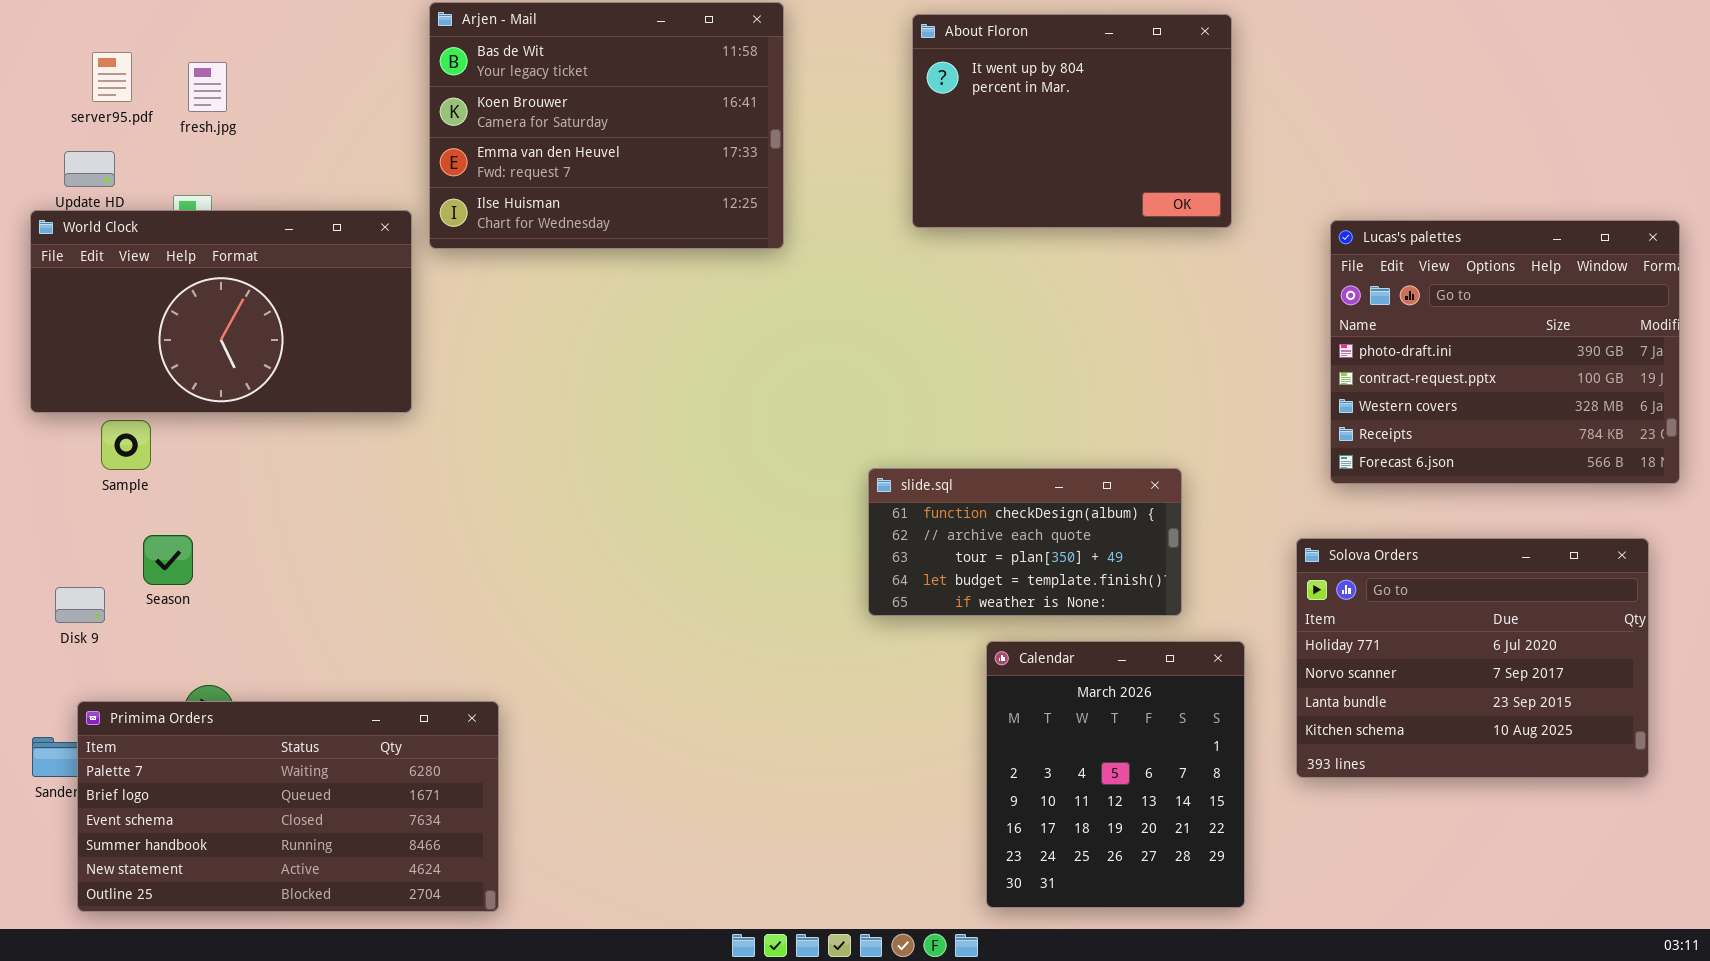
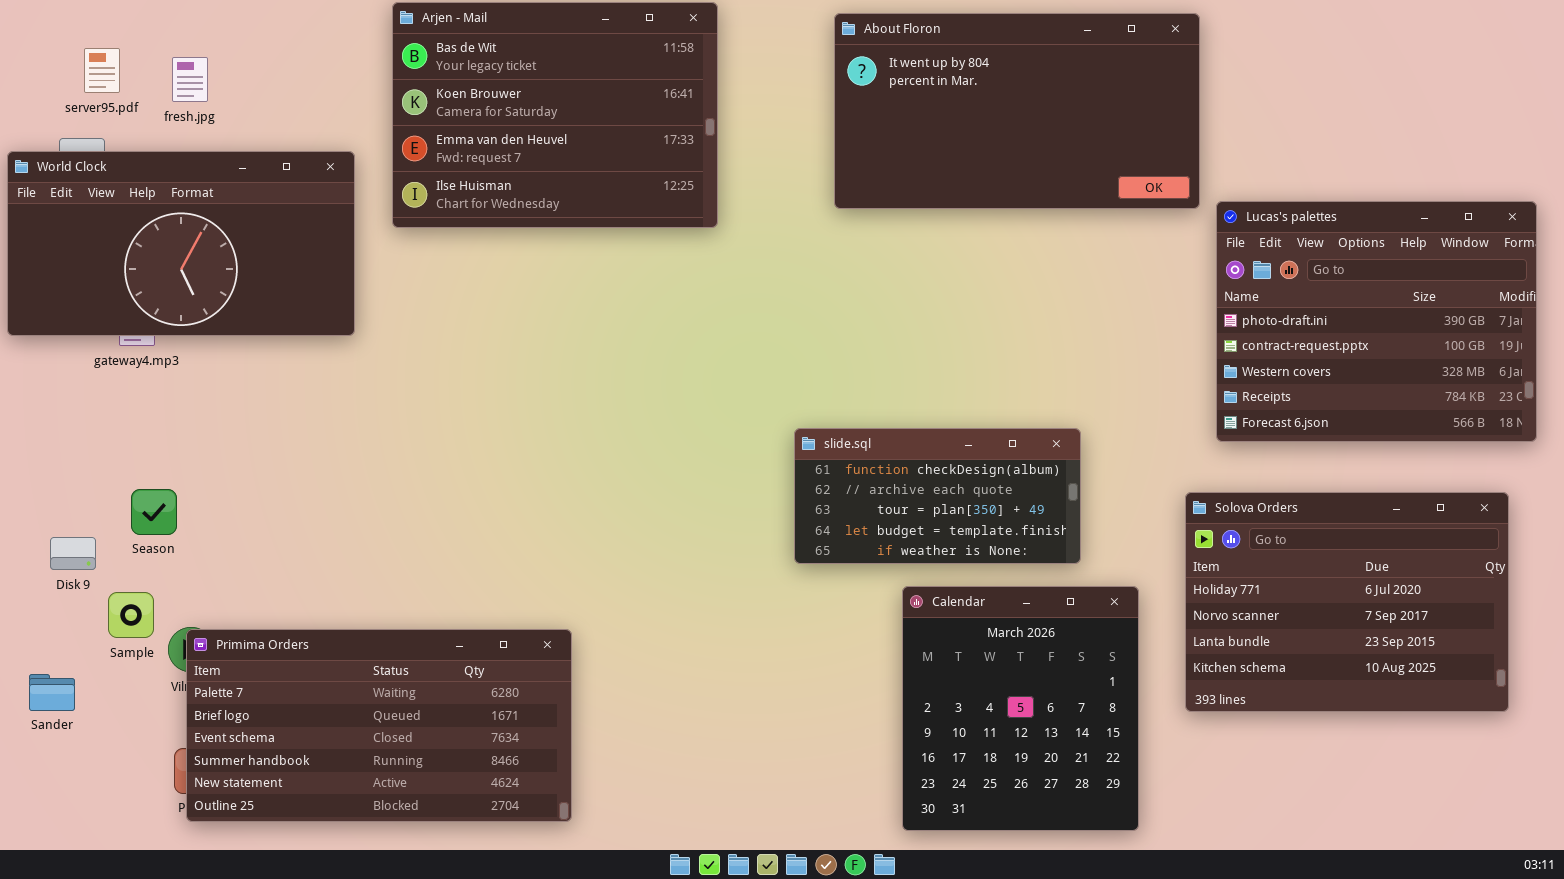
About Floron: [912,14,1232,228] -> [834,13,1200,209], resized
World Clock: [30,210,412,413] -> [7,151,355,336], moved
Sample: [101,420,151,470] -> [108,592,154,638], moved
Primima Orders: [77,701,499,912] -> [186,629,572,822], moved

